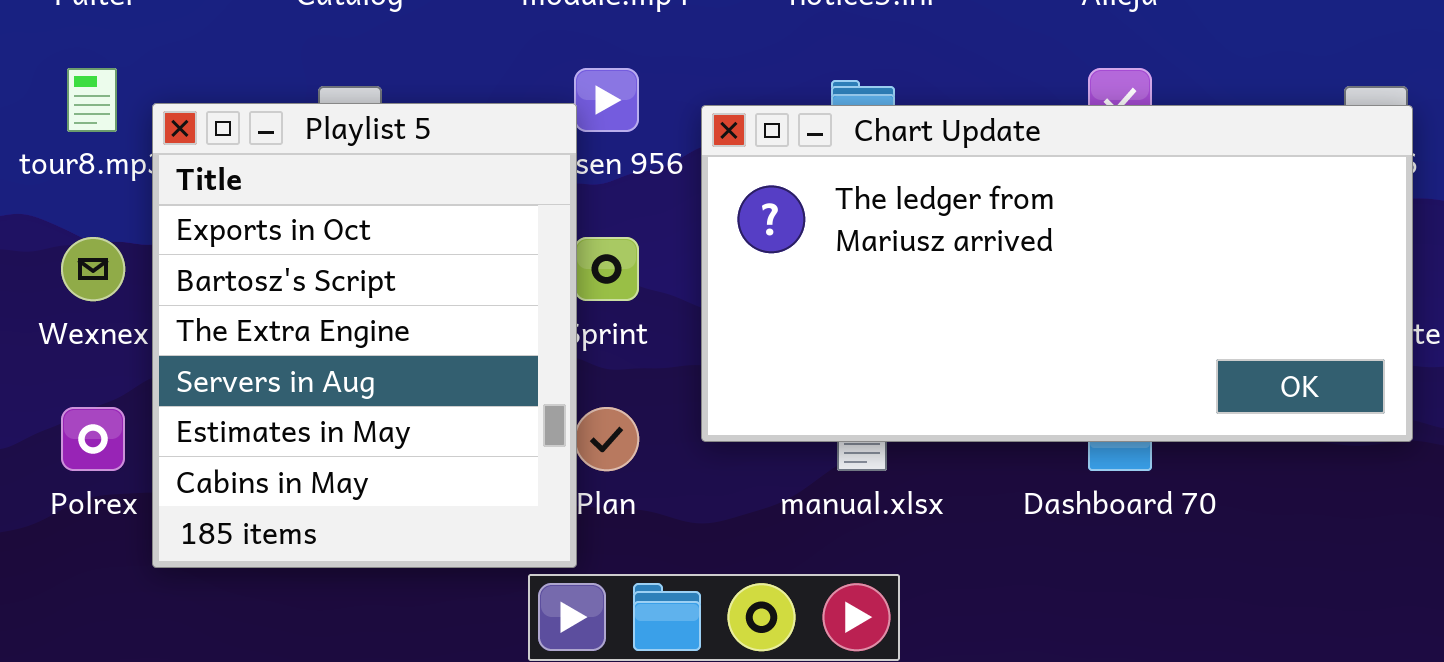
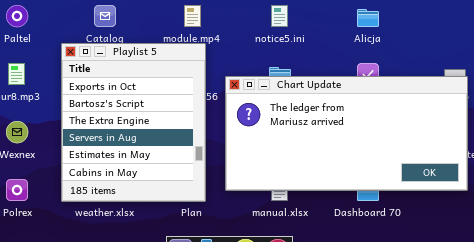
Playlist 5: [152,103,577,568] -> [61,43,206,202], moved

